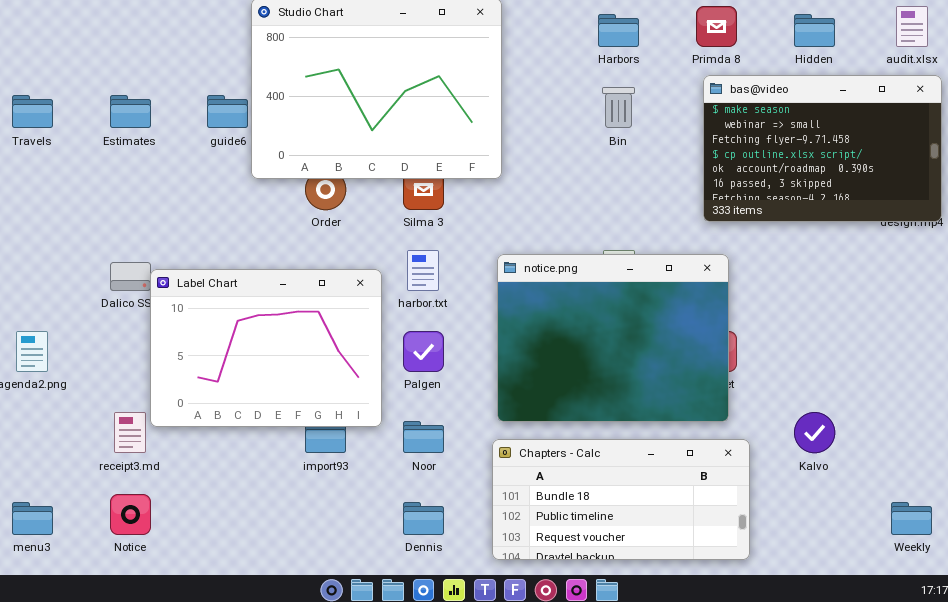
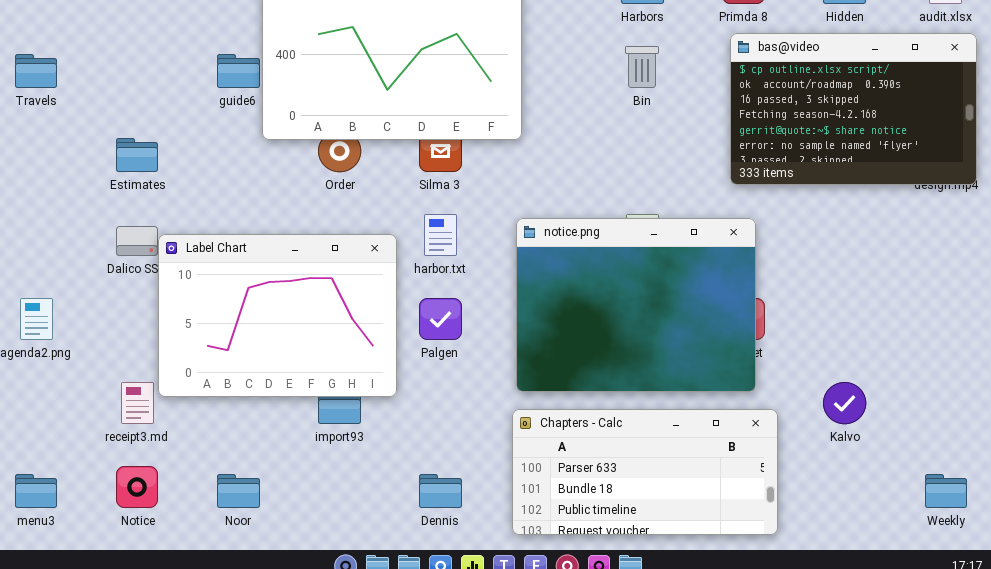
bas@video: [703,75,942,222] -> [730,33,977,185], scrolled down 3 rows
Estimates: [110,95,151,128] -> [116,138,158,172], moved
Noor: [403,421,444,453] -> [217,474,260,508], moved
Chapters - Calc: [492,439,750,560] -> [512,409,778,535], scrolled up 1 row

